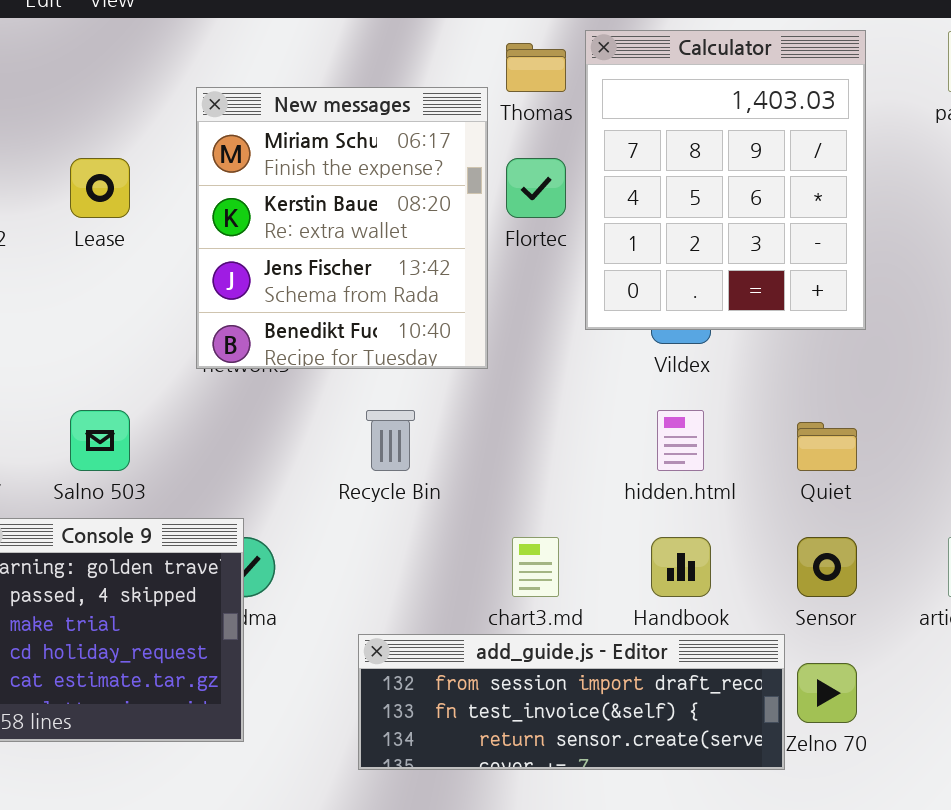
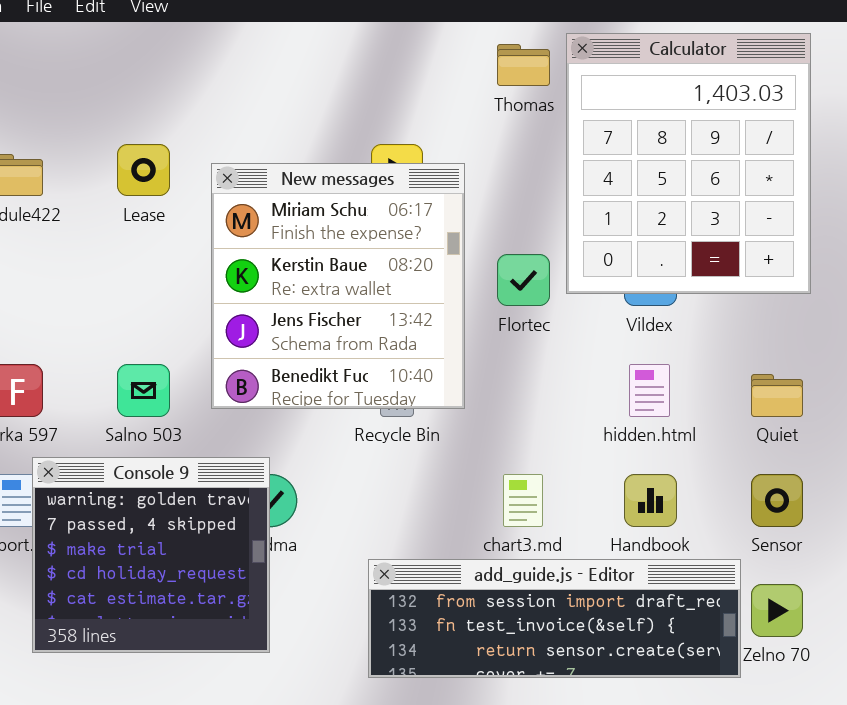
New messages: [196,87,488,369] -> [211,163,465,409], moved
Flortec: [506,158,566,218] -> [497,254,550,306], moved

